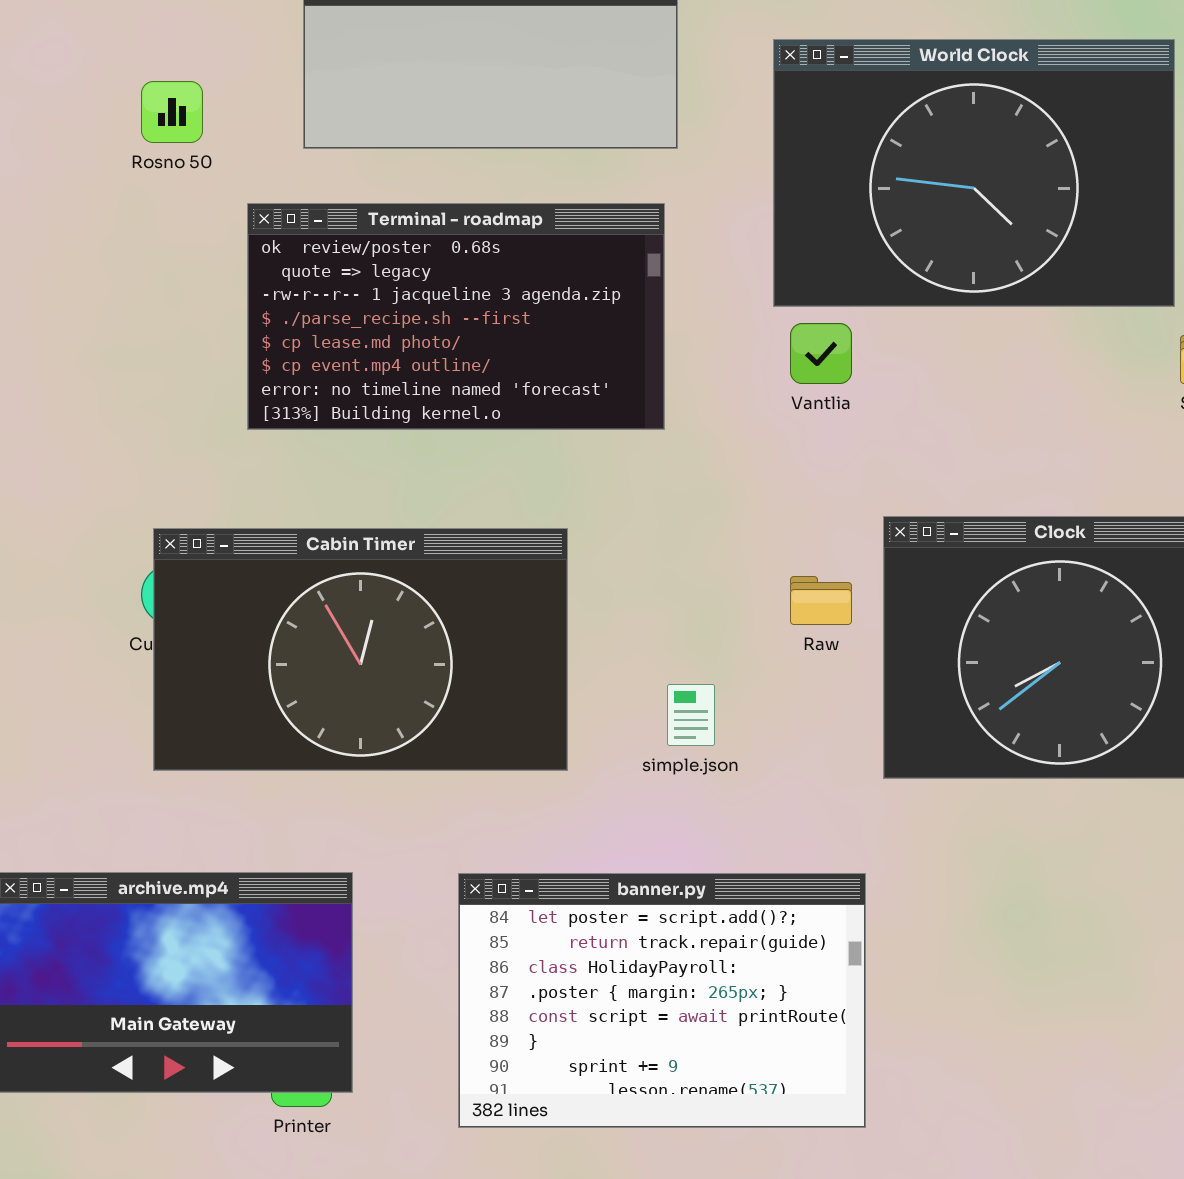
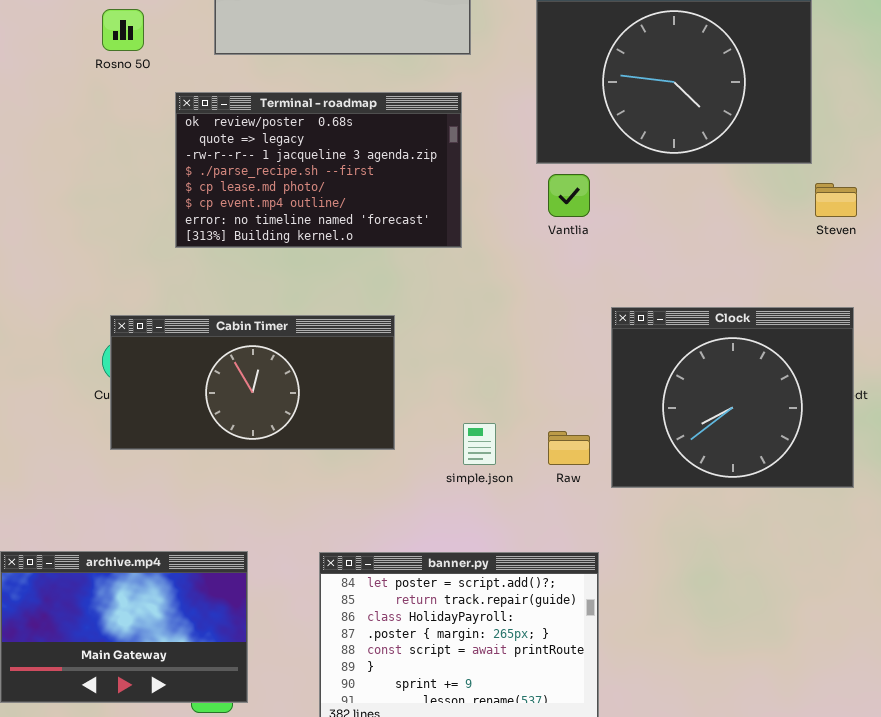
Cabin Timer: [153,528,568,771] -> [110,315,395,450], resized
Raw: [790,576,852,625] -> [548,431,590,465], moved

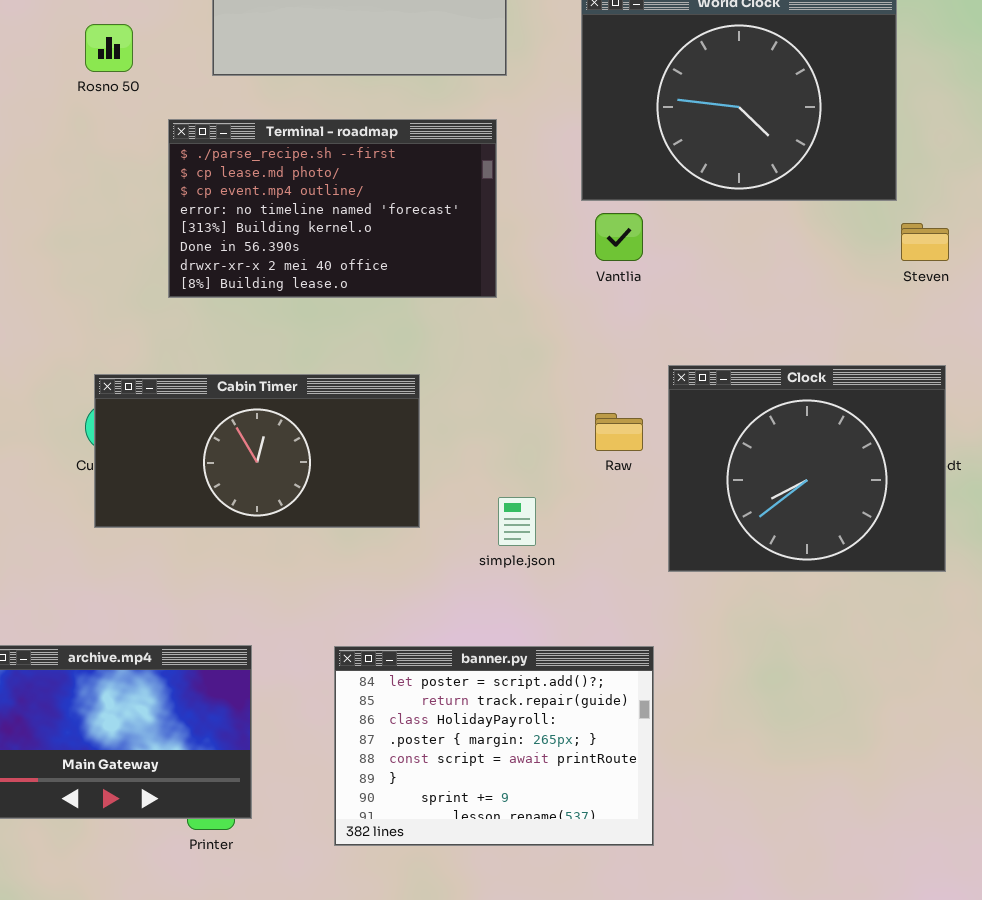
Terminal - roadmap: [175,92,462,248] -> [168,119,497,298], scrolled down 3 rows
Raw: [548,431,590,465] -> [595,413,643,451], moved

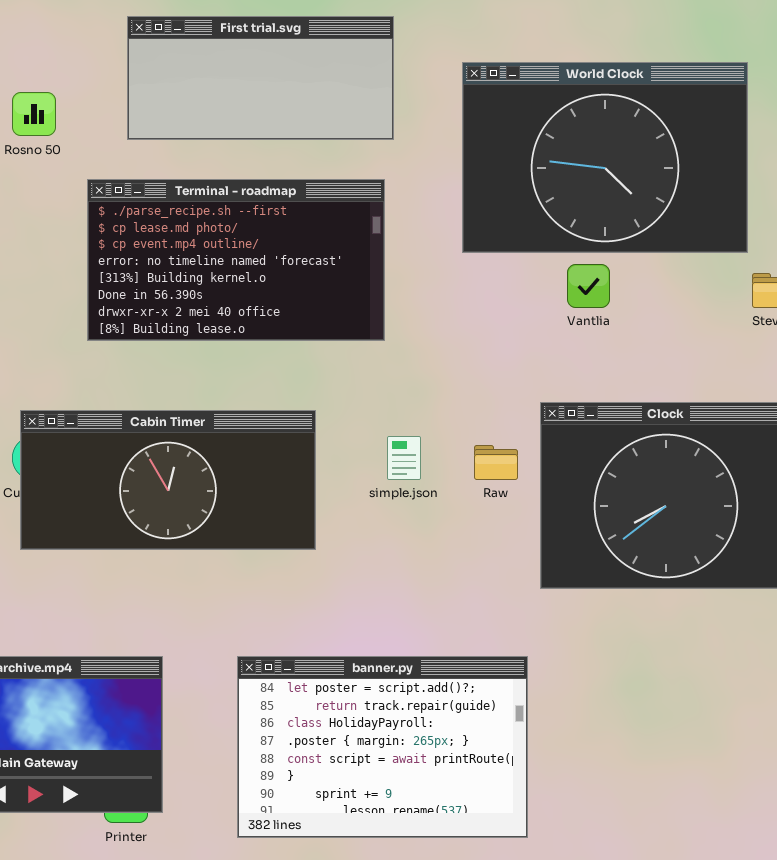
Vantlia: [595,213,643,261] -> [567,264,610,308], moved
simple.json: [498,497,536,546] -> [387,436,421,480], moved

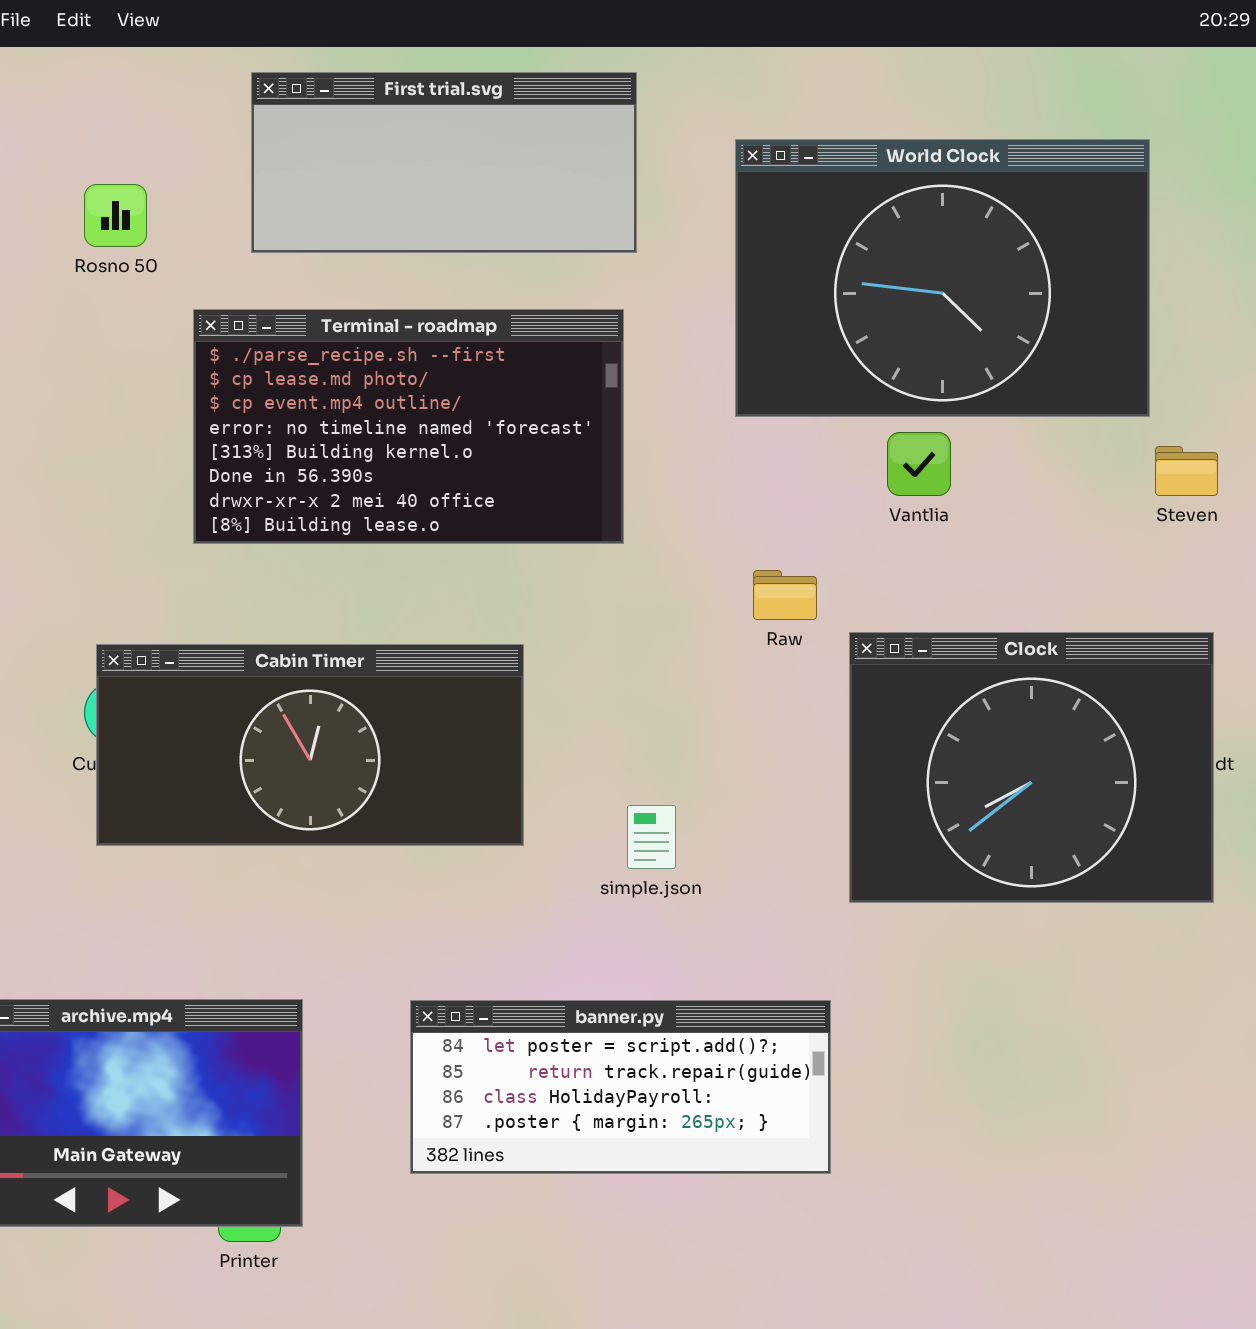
simple.json: [387,436,421,480] -> [627,805,676,869], moved
Raw: [474,445,518,480] -> [753,570,817,620], moved
banner.py: [237,656,528,838] -> [410,1000,831,1174], resized

